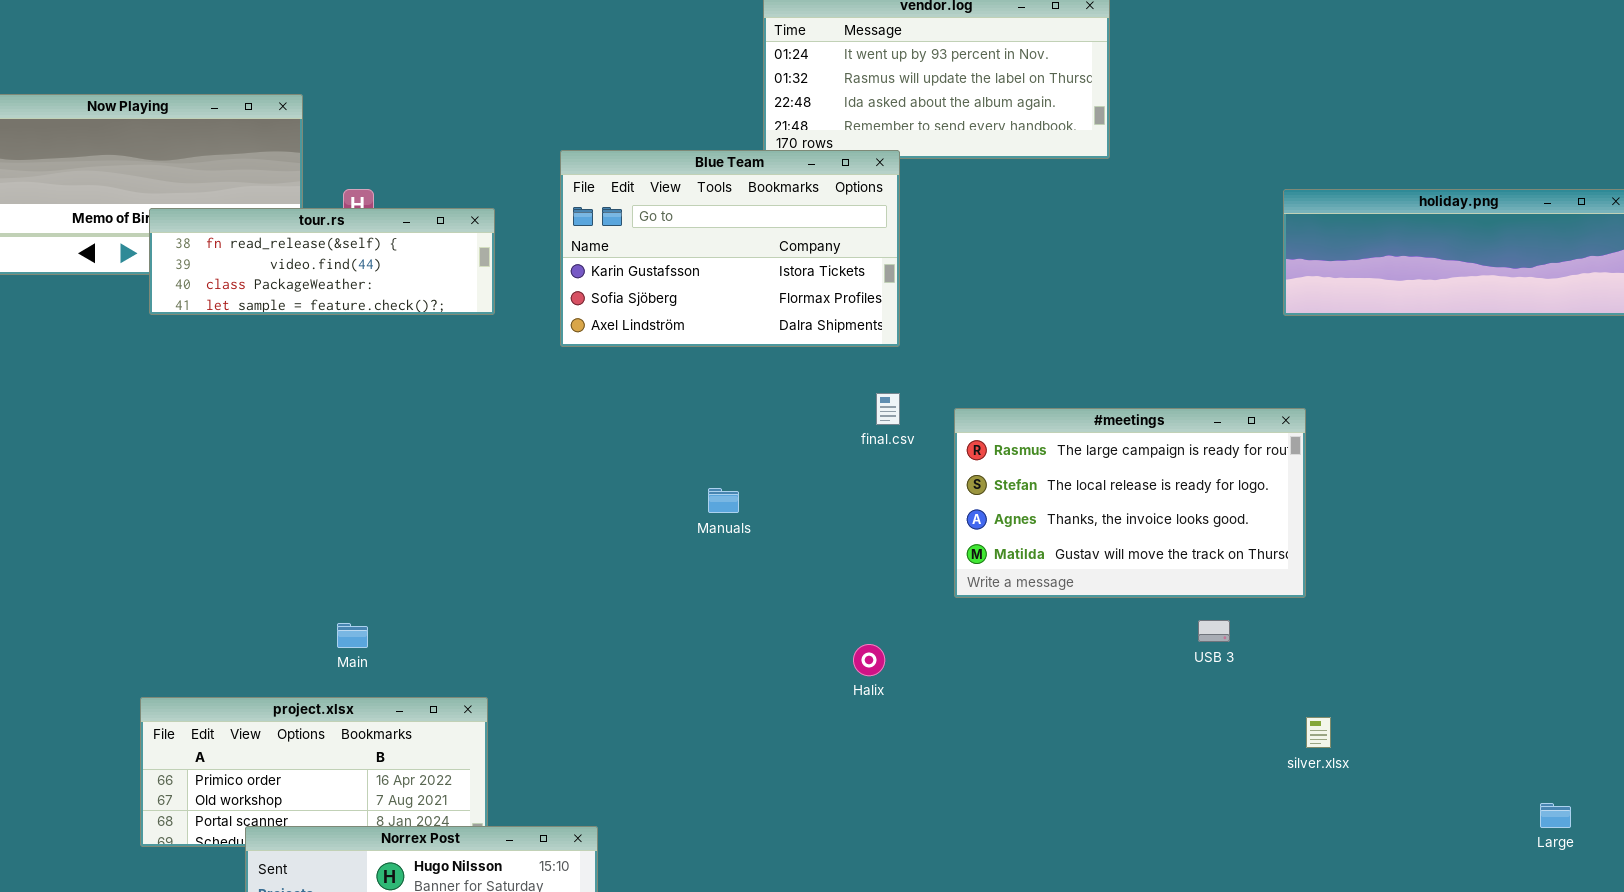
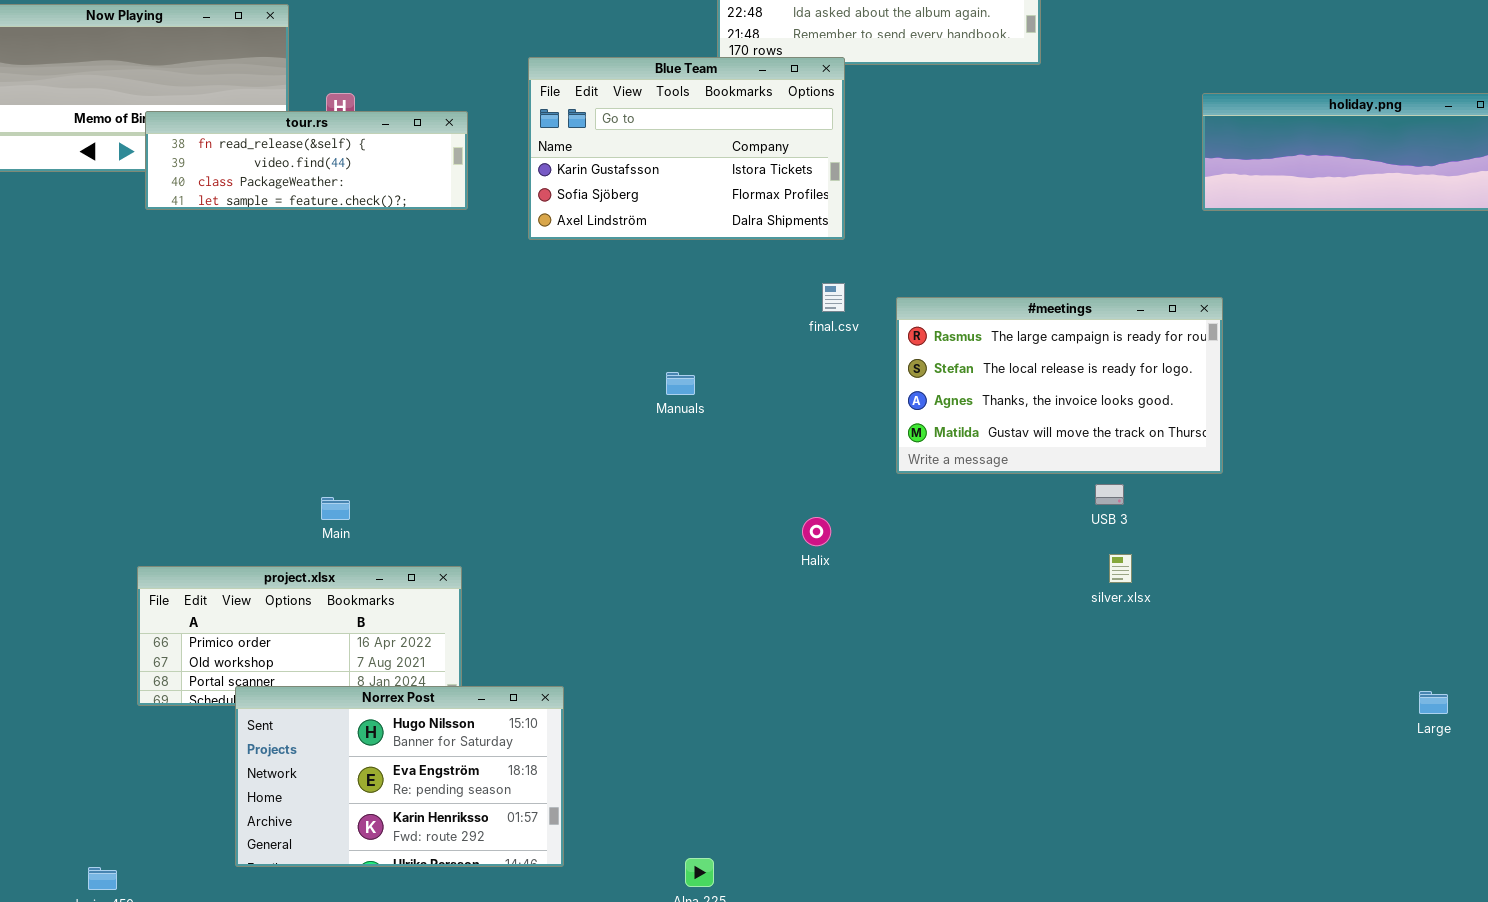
USB 3: [1198,620,1230,642] -> [1095,484,1124,505], moved
silver.xlsx: [1306,717,1331,748] -> [1109,554,1132,583], moved
Large: [1540,803,1571,828] -> [1419,691,1448,714], moved

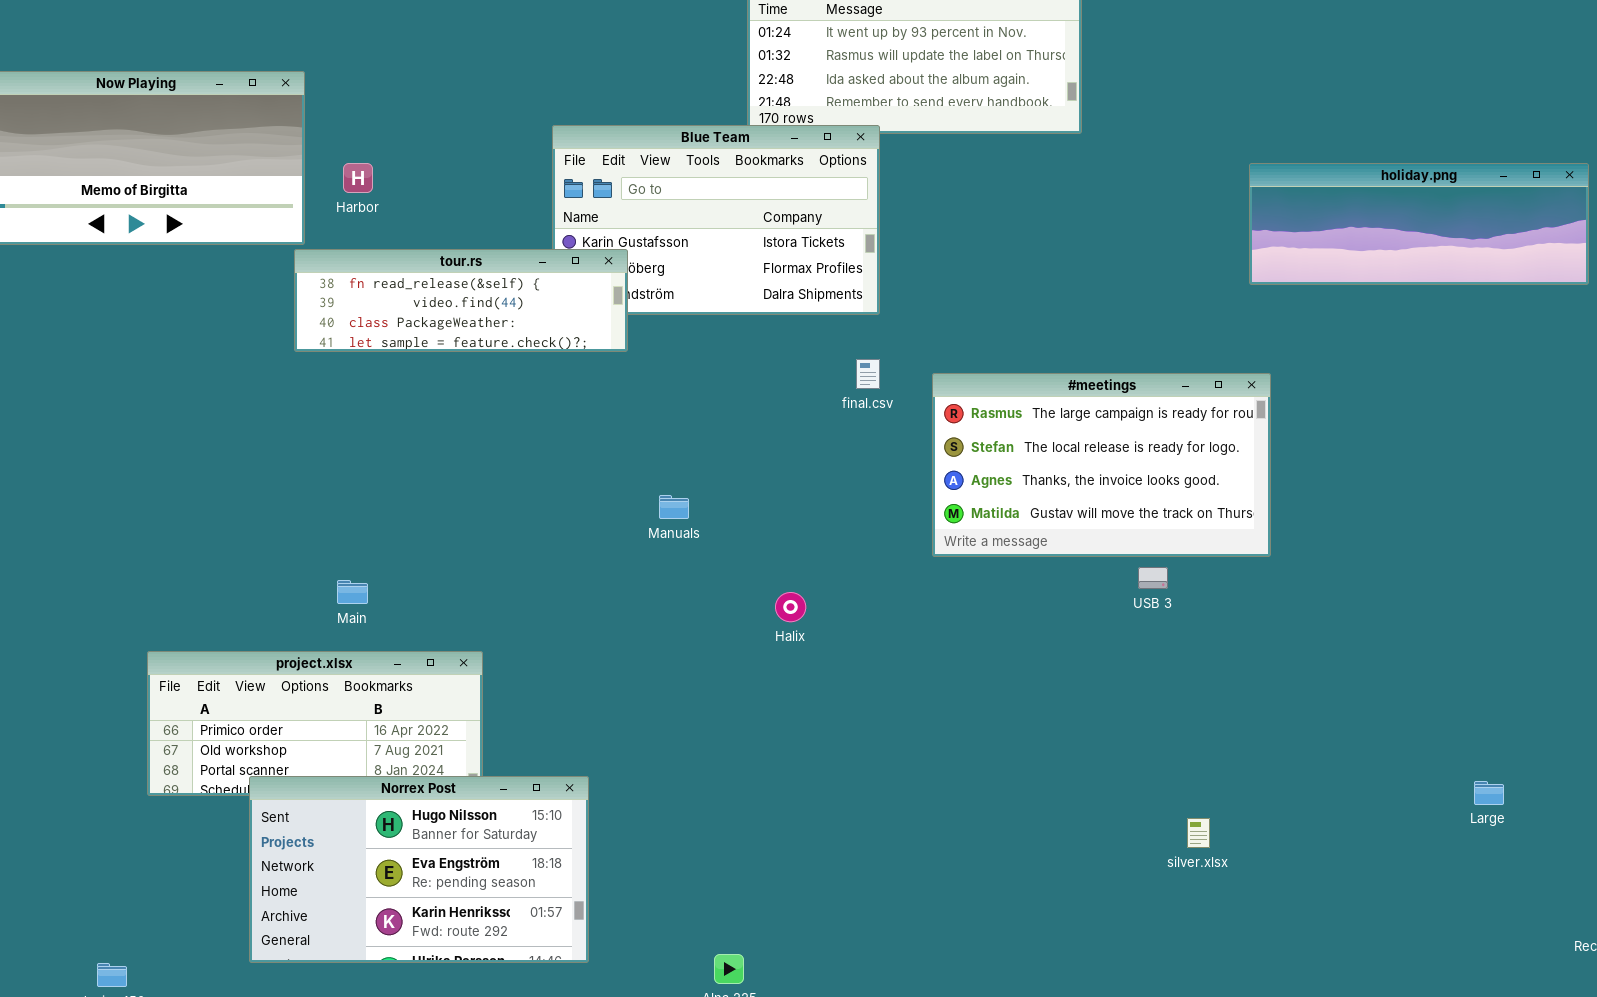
tour.rs: [145,111,468,210] -> [294,249,628,352], moved
Manuals: [666,372,695,395] -> [659,495,689,519], moved
Halix: [802,517,831,546] -> [775,592,806,622], moved
silver.xlsx: [1109,554,1132,583] -> [1187,818,1210,848], moved

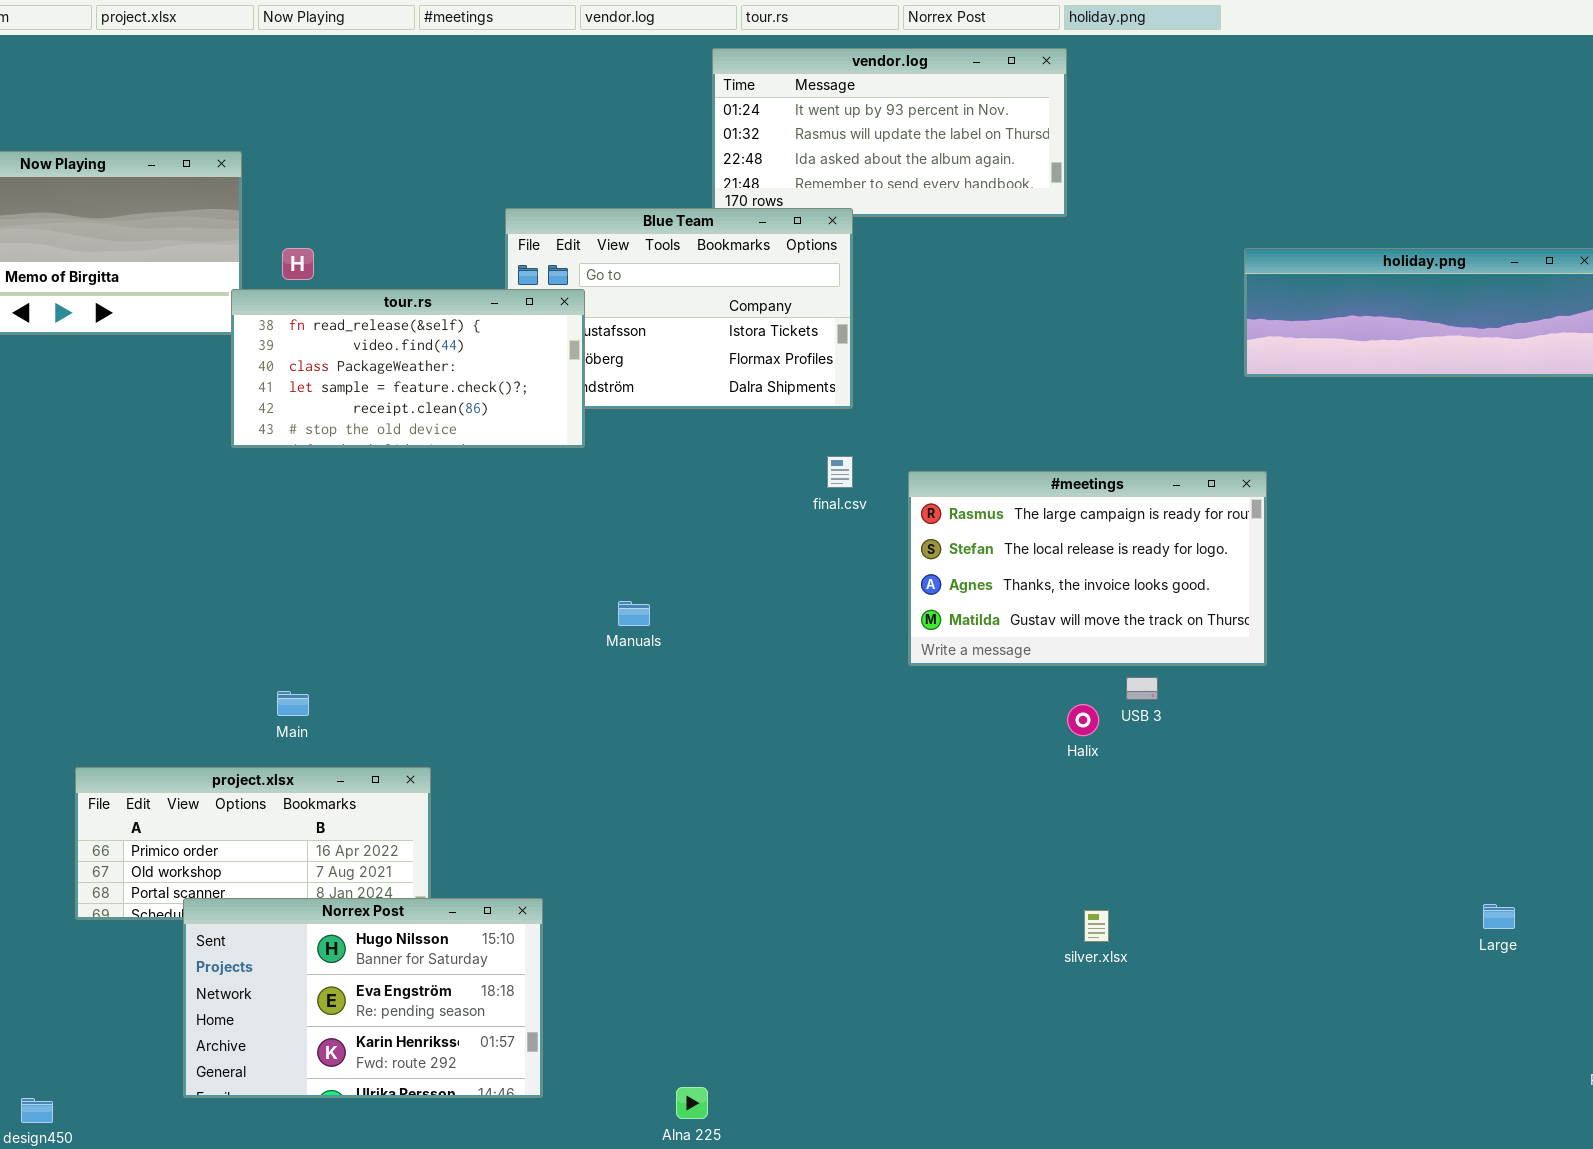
tour.rs: [294,249,628,352] -> [231,289,585,448], resized
Halix: [775,592,806,622] -> [1067,704,1099,736], moved
silver.xlsx: [1187,818,1210,848] -> [1084,910,1109,942], moved

